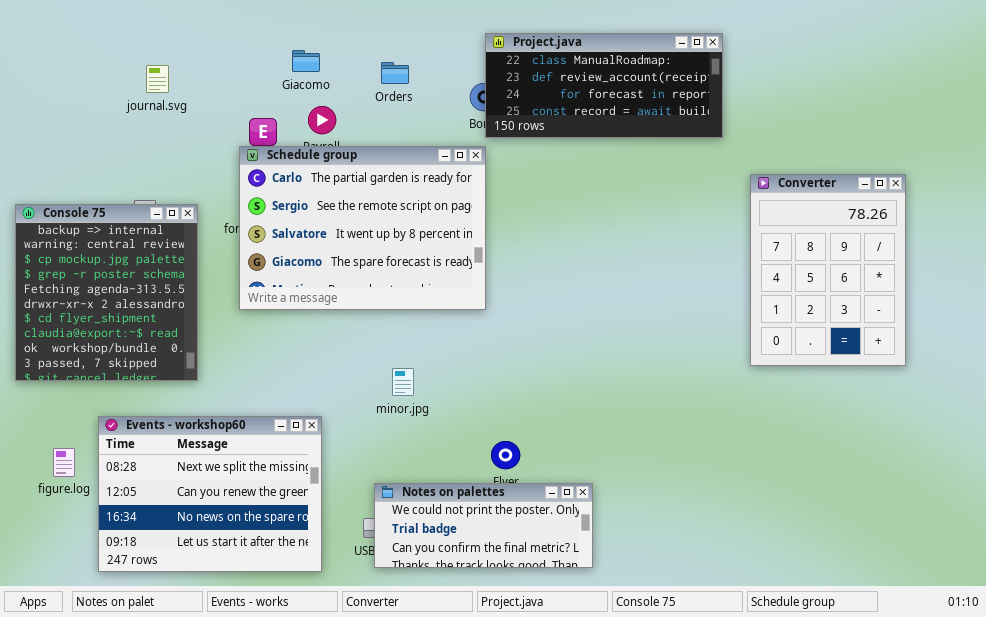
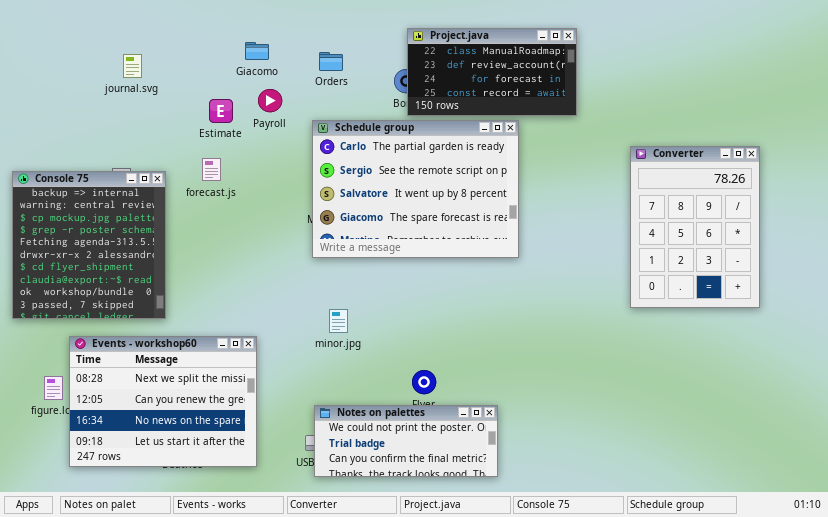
Project.java: [485,33,723,138] -> [407,28,577,116], resized
Schedule group: [239,146,486,310] -> [312,120,519,258], moved
Events - workshop60: [98,416,322,572] -> [69,336,257,467], moved

